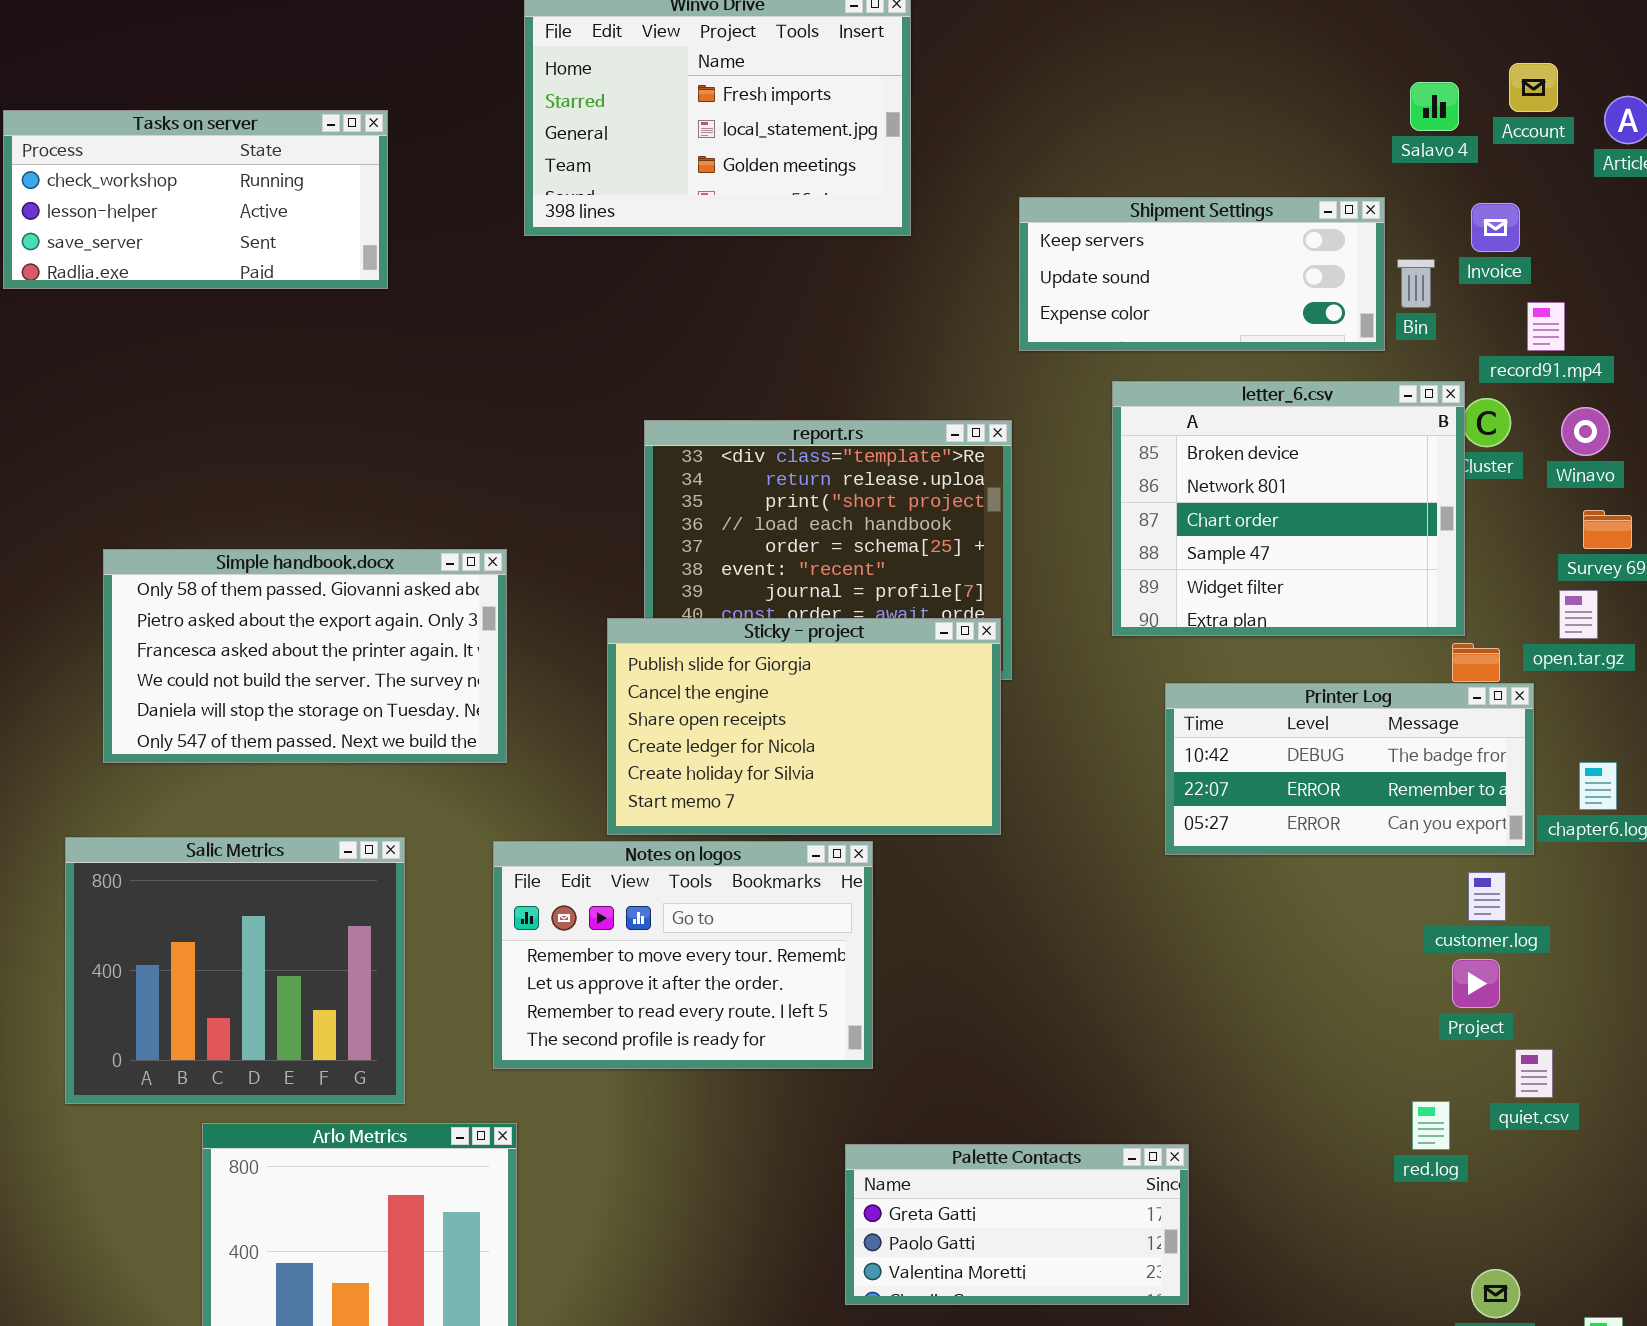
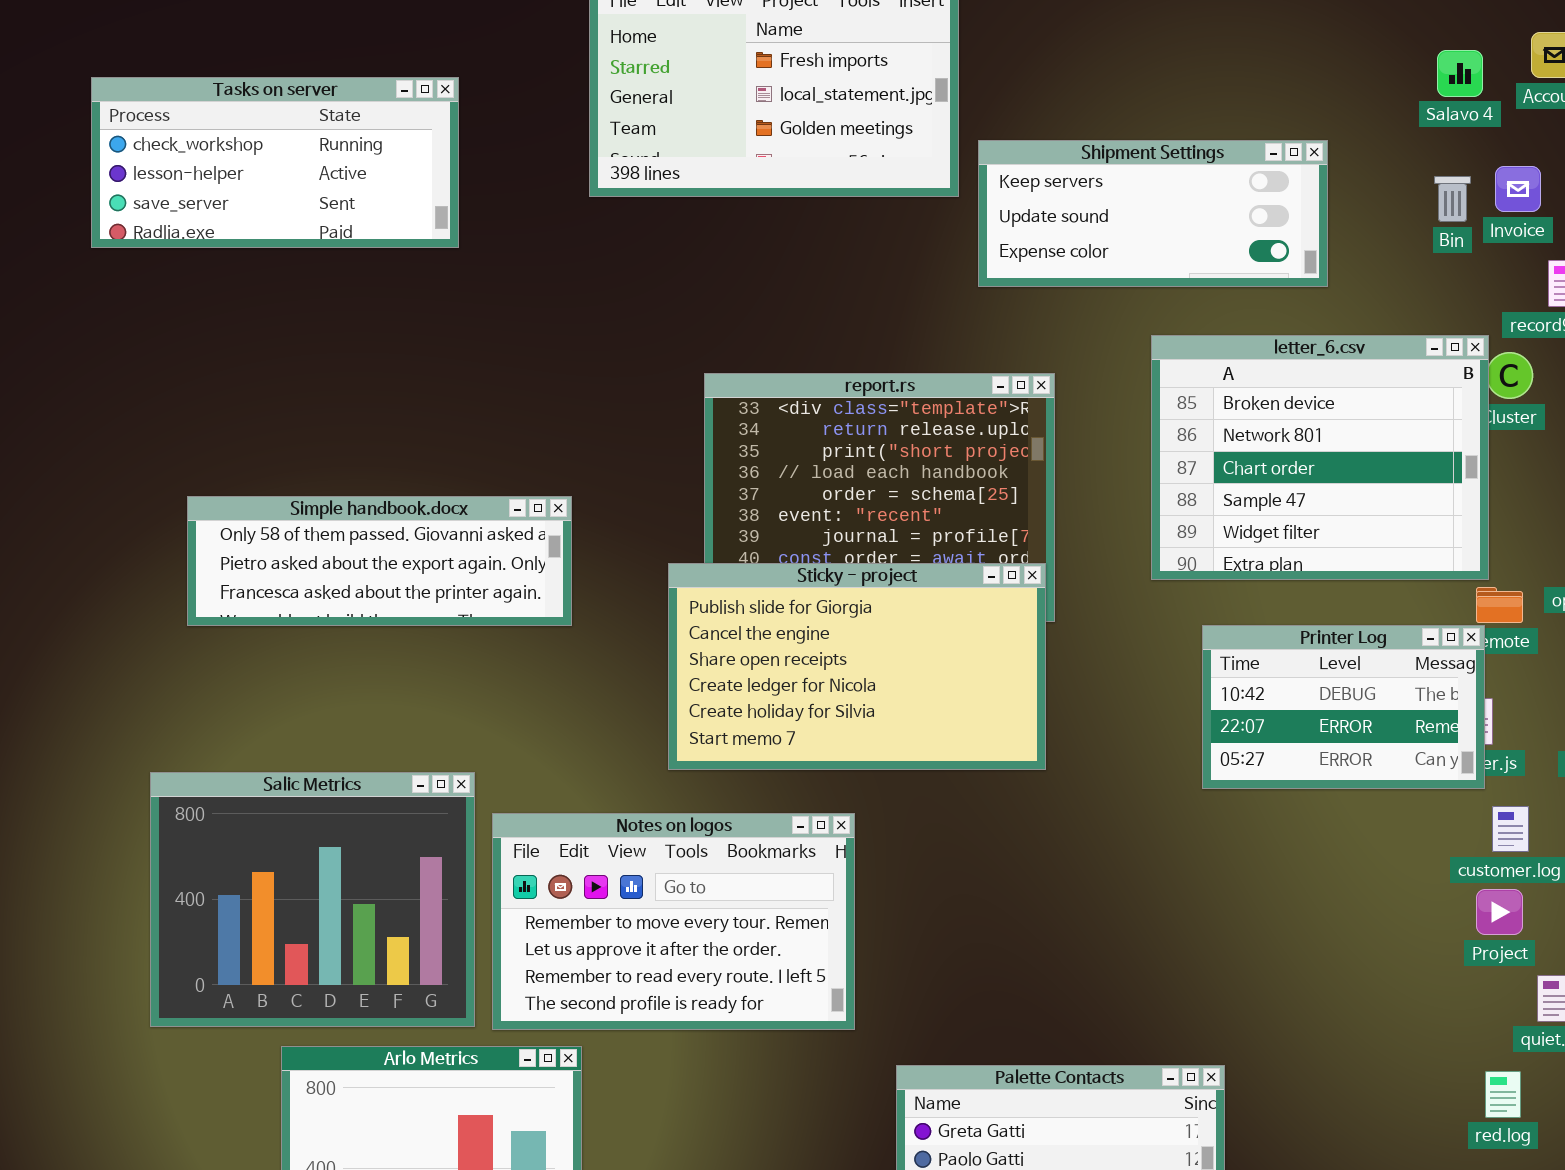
Shipment Settings: [1019,197,1385,351] -> [978,140,1328,287], moved
Bin: [1397,259,1435,308] -> [1434,176,1471,222], moved
Simple handbook.docx: [103,549,507,763] -> [187,496,572,626], resized
Printer Log: [1165,683,1534,855] -> [1202,625,1485,789], resized
Notes on logos: [493,841,873,1069] -> [492,813,855,1030], moved
red.log: [1412,1101,1450,1150] -> [1485,1071,1521,1118], moved

